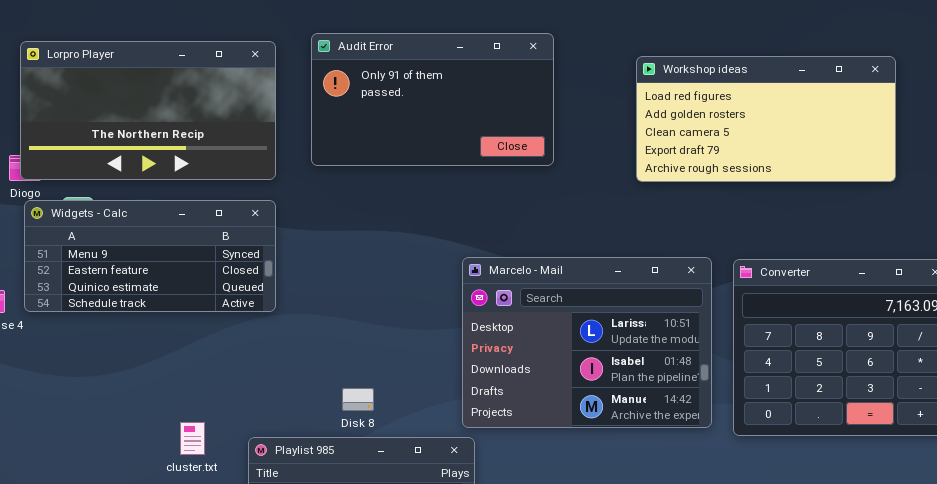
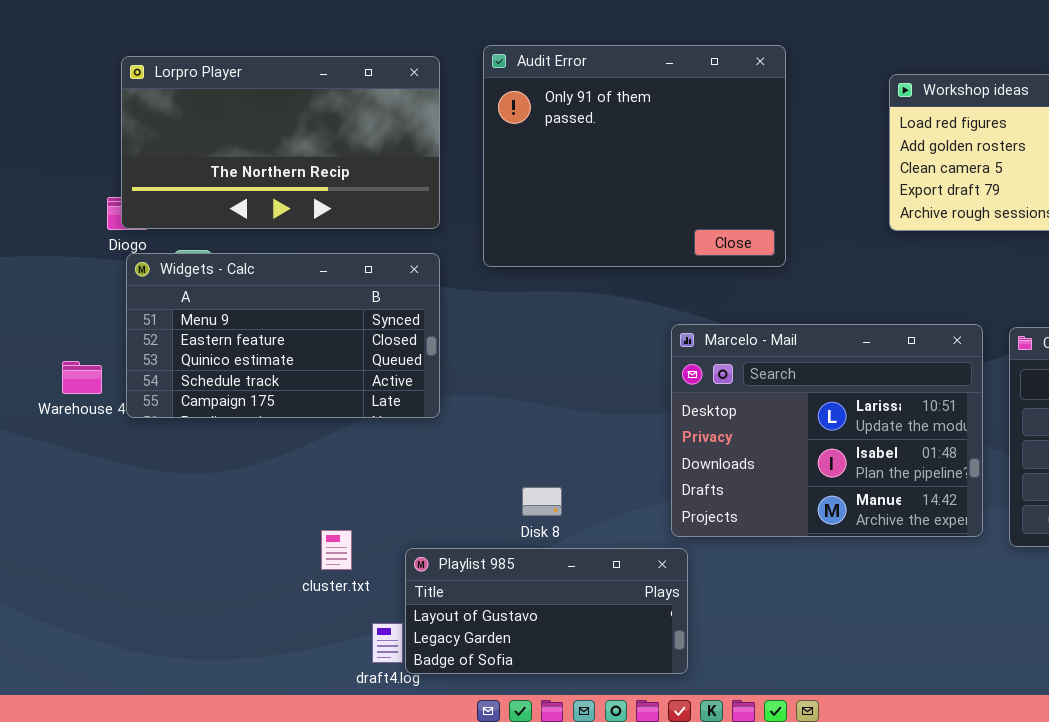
Audit Error: [311,33,554,166] -> [483,45,786,267], resized
Widgets - Calc: [24,200,276,312] -> [126,253,440,418], resized

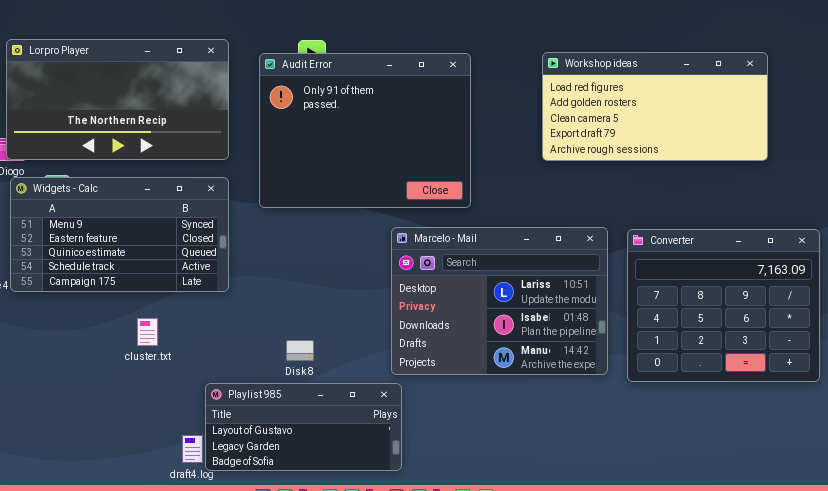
Audit Error: [483,45,786,267] -> [259,53,471,208], moved
cluster.txt: [321,530,352,570] -> [137,318,158,346], moved

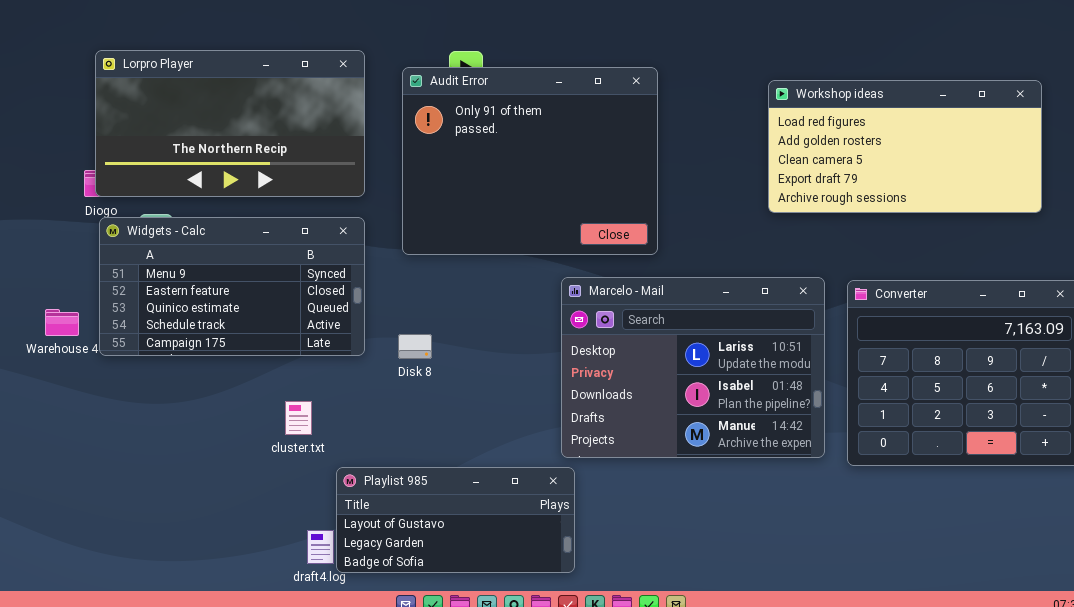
Workshop ideas: [542,52,768,161] -> [768,80,1042,213], moved
cluster.txt: [137,318,158,346] -> [285,401,312,435], moved
Disk 8: [286,340,314,361] -> [398,334,432,359], moved

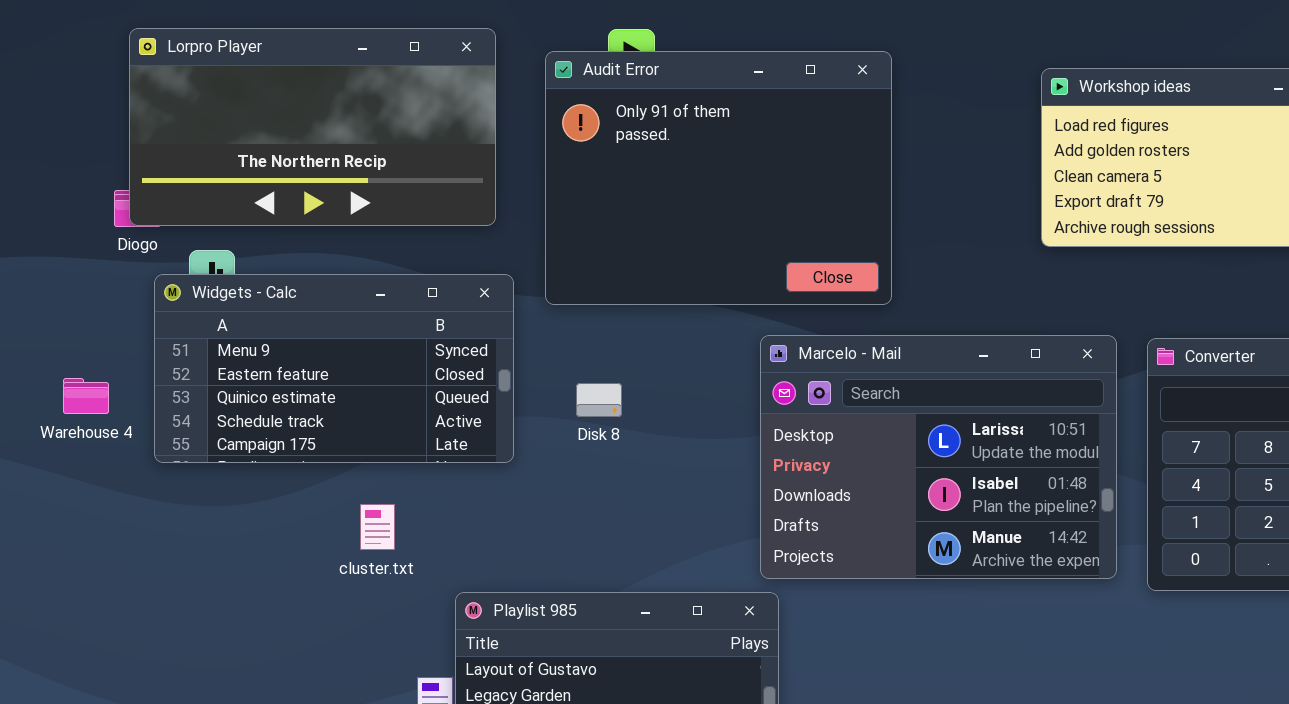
Widgets - Calc: [99,217,365,356] -> [154,274,514,463], moved
Disk 8: [398,334,432,359] -> [576,383,622,417], moved
cluster.txt: [285,401,312,435] -> [360,504,395,550], moved

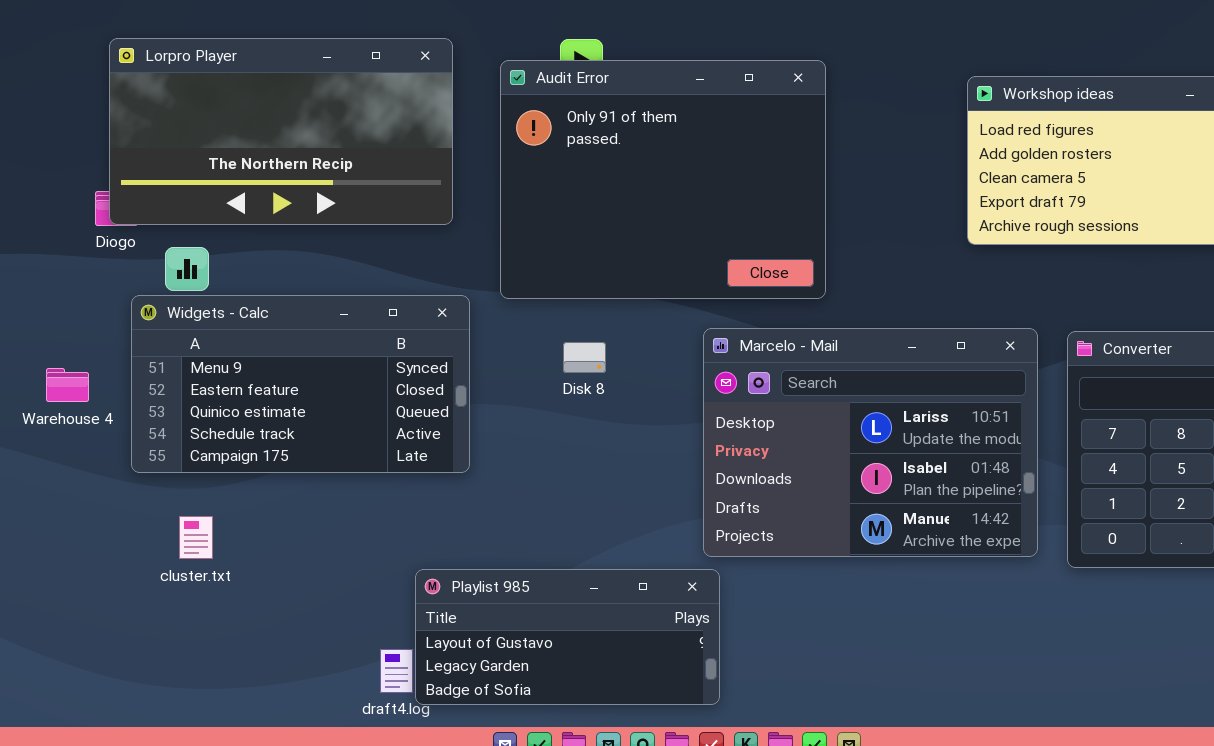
Widgets - Calc: [154,274,514,463] -> [131,295,470,473], moved
Disk 8: [576,383,622,417] -> [563,342,606,373], moved
cluster.txt: [360,504,395,550] -> [179,516,213,559], moved

